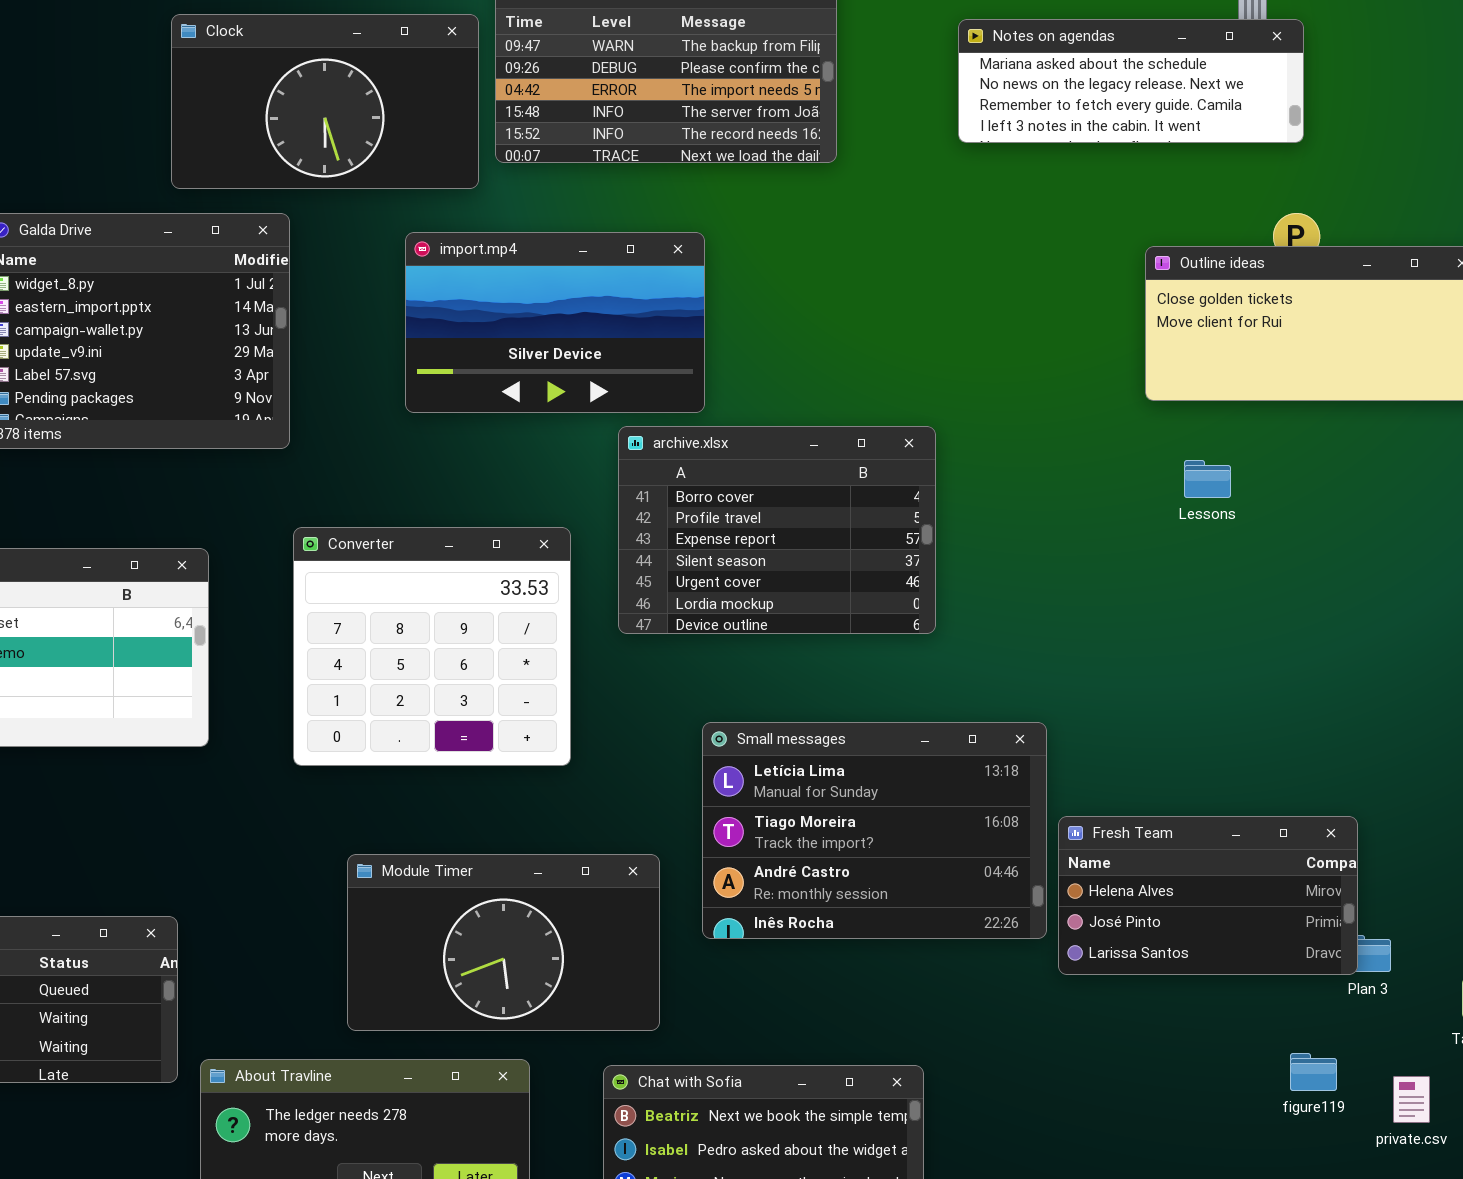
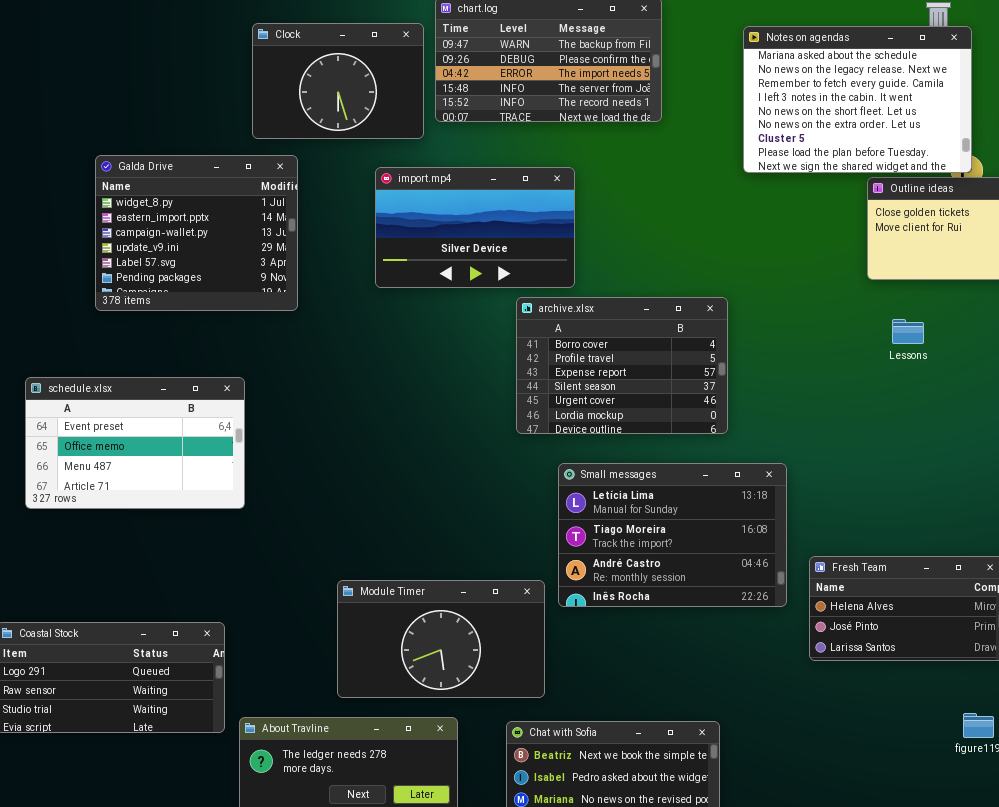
Clock: [171,14,479,189] -> [252,23,424,139], resized
Notes on agendas: [958,19,1304,143] -> [743,26,972,173], resized
Converter: [293,527,571,766] -> none, closed
Small messages: [702,722,1047,939] -> [558,463,787,607], moved

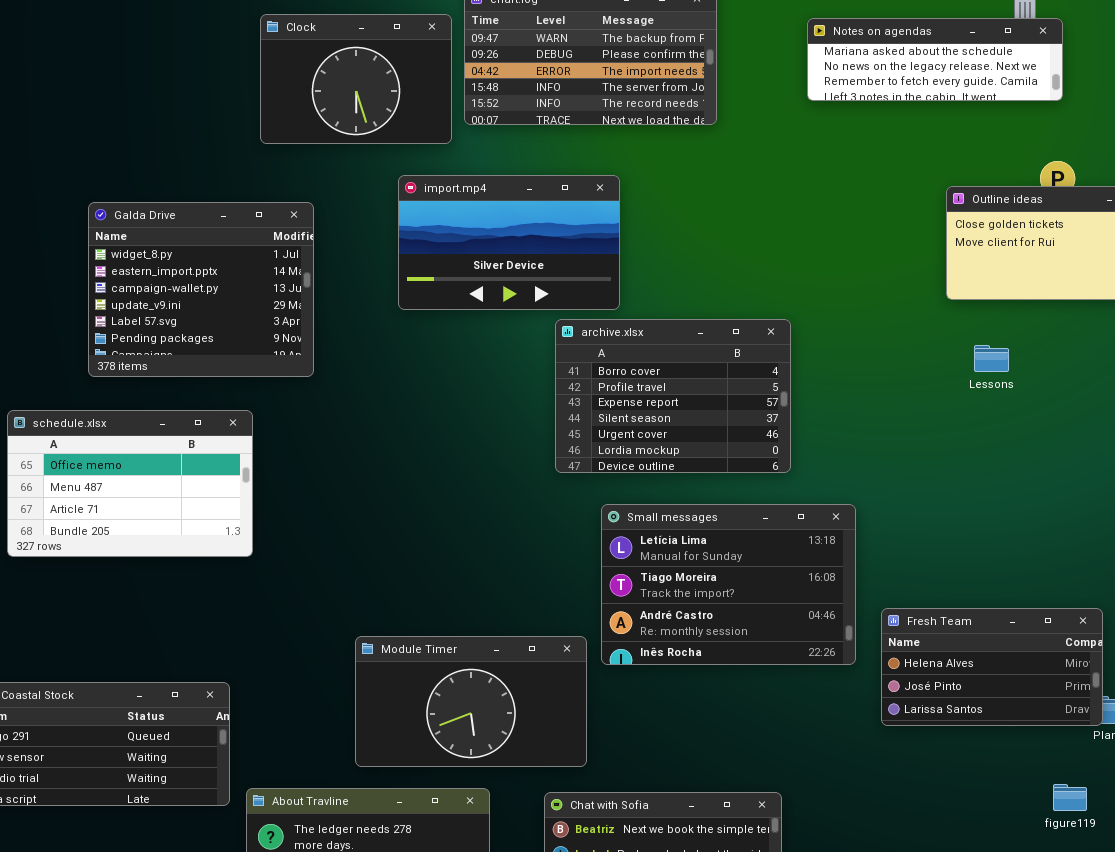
Notes on agendas: [743,26,972,173] -> [807,18,1063,101], resized
Galda Drive: [95,155,298,311] -> [88,202,314,377], moved
schedule.xlsx: [25,377,245,509] -> [7,410,253,557], scrolled down 1 row

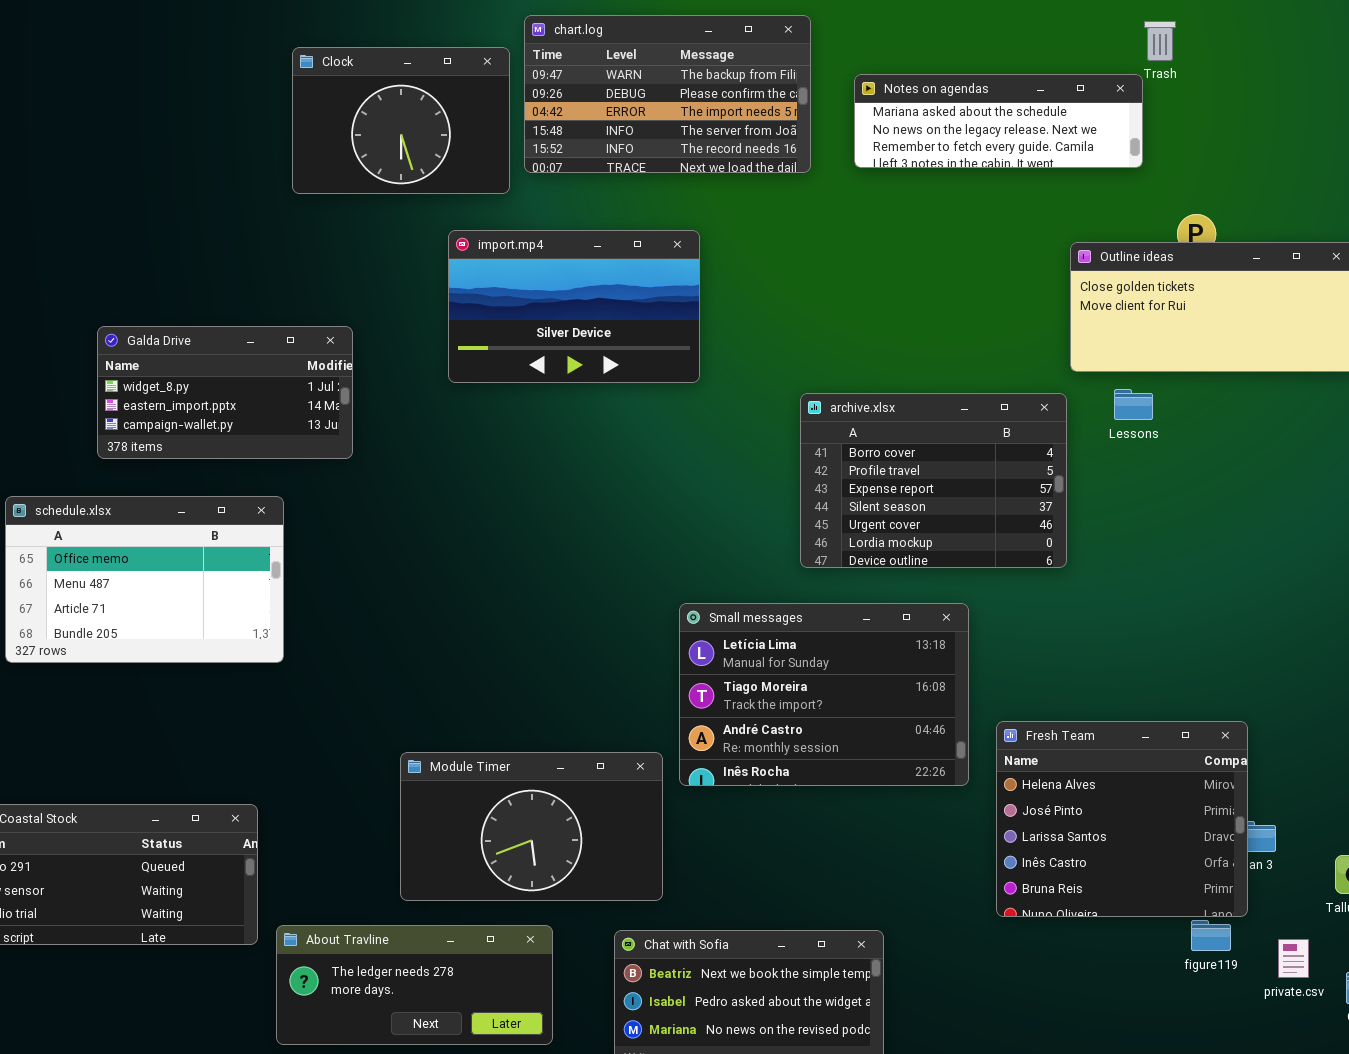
Notes on agendas: [807,18,1063,101] -> [854,74,1143,168], moved
Galda Drive: [88,202,314,377] -> [97,326,353,459], resized
archive.xlsx: [555,319,791,473] -> [800,393,1067,568], moved
Lessons: [974,345,1009,372] -> [1114,389,1153,420], moved
Fresh Team: [881,608,1103,726] -> [996,721,1248,917], resized

